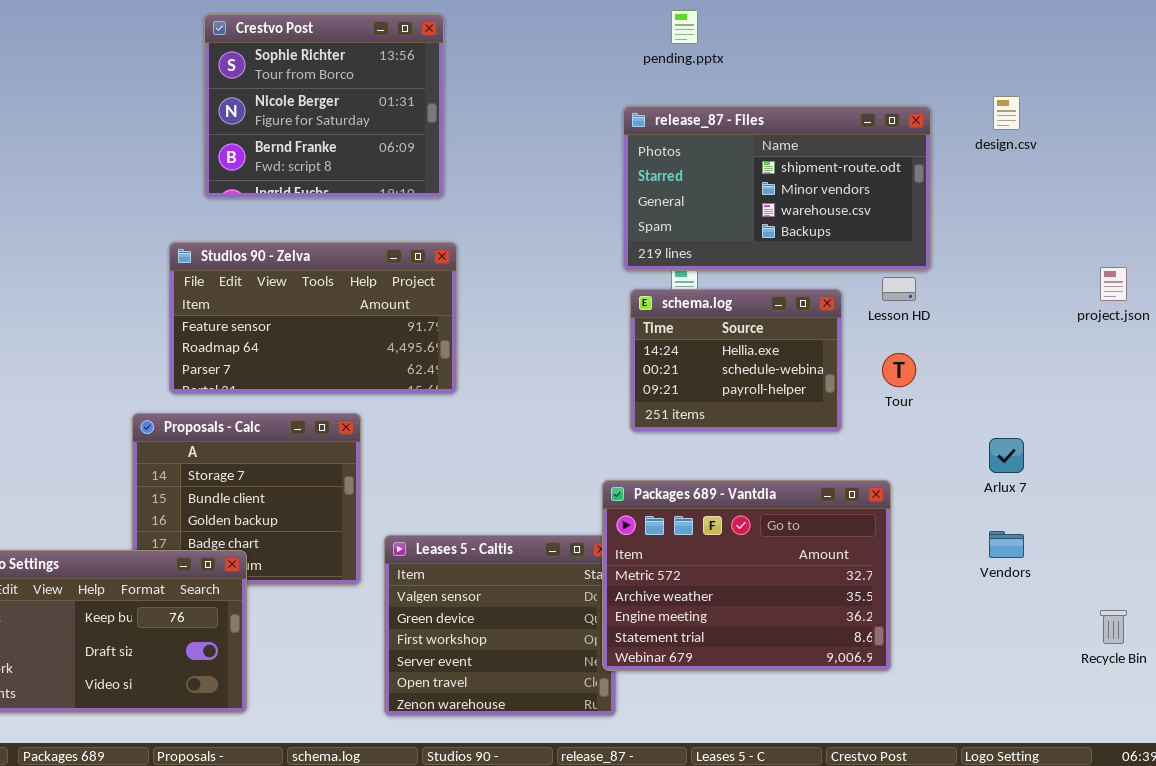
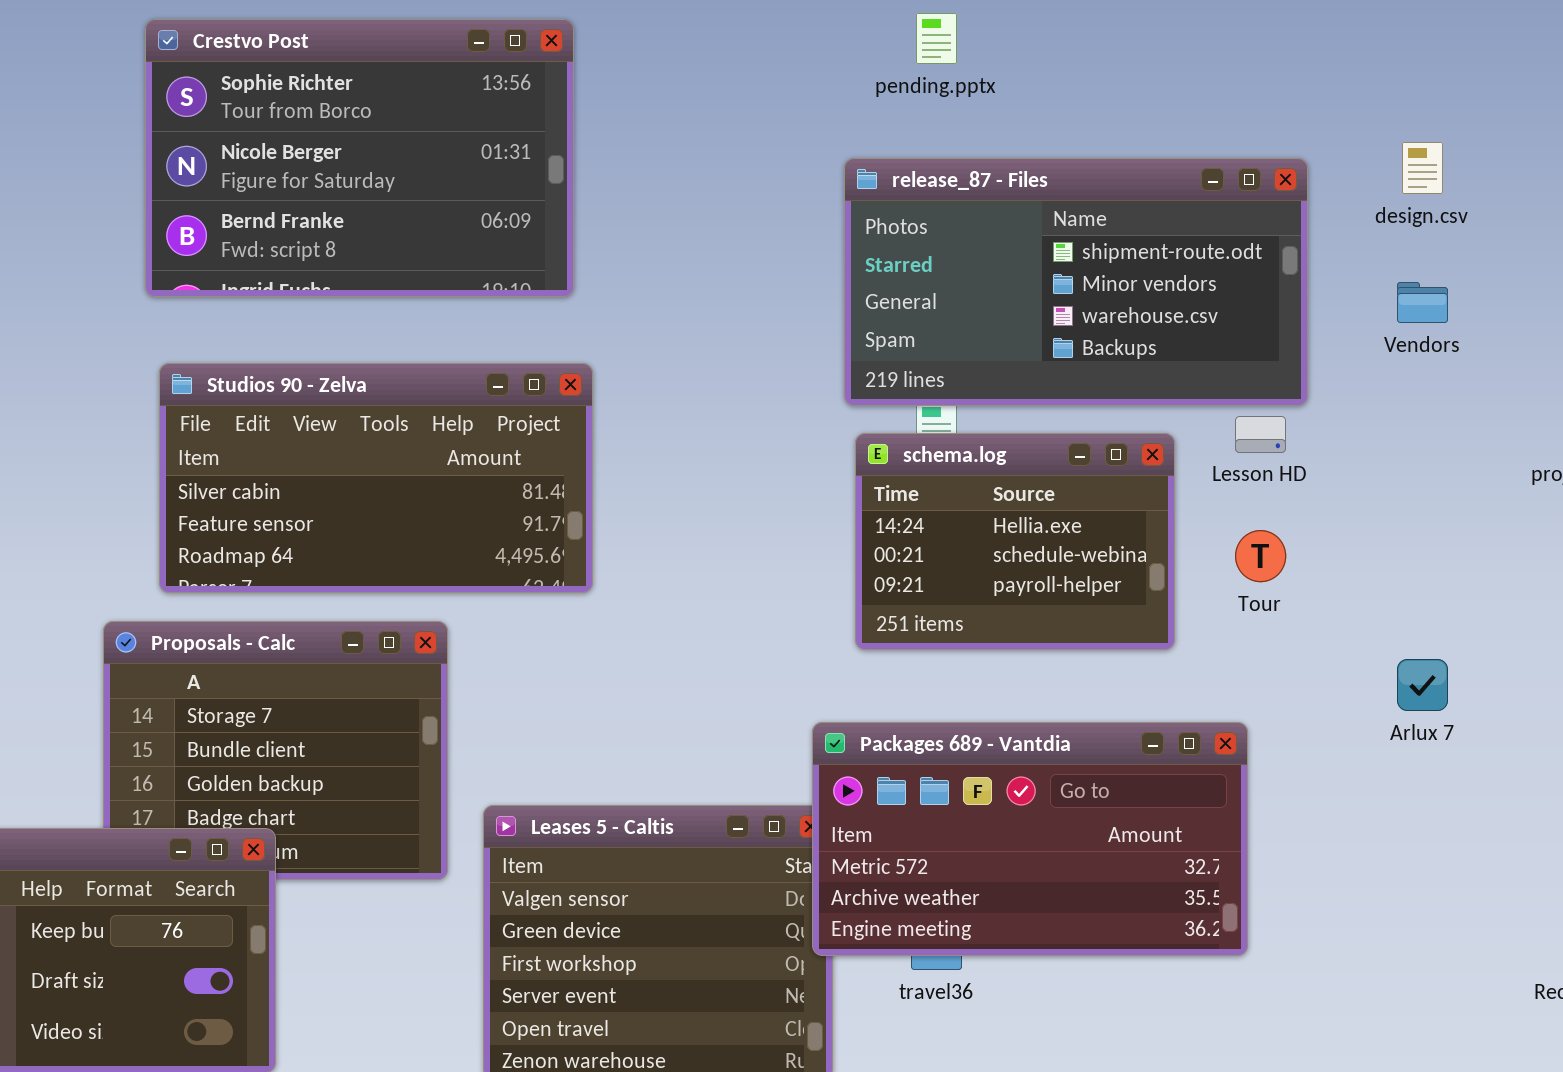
Crestvo Post: [204,14,444,198] -> [145,19,574,297], resized
Studios 90 - Zelva: [169,242,457,394] -> [159,363,593,593], scrolled up 1 row
Packages 689 - Vantdia: [602,480,891,671] -> [812,722,1248,956], resized
Vendors: [989,531,1024,558] -> [1397,282,1448,323], moved

